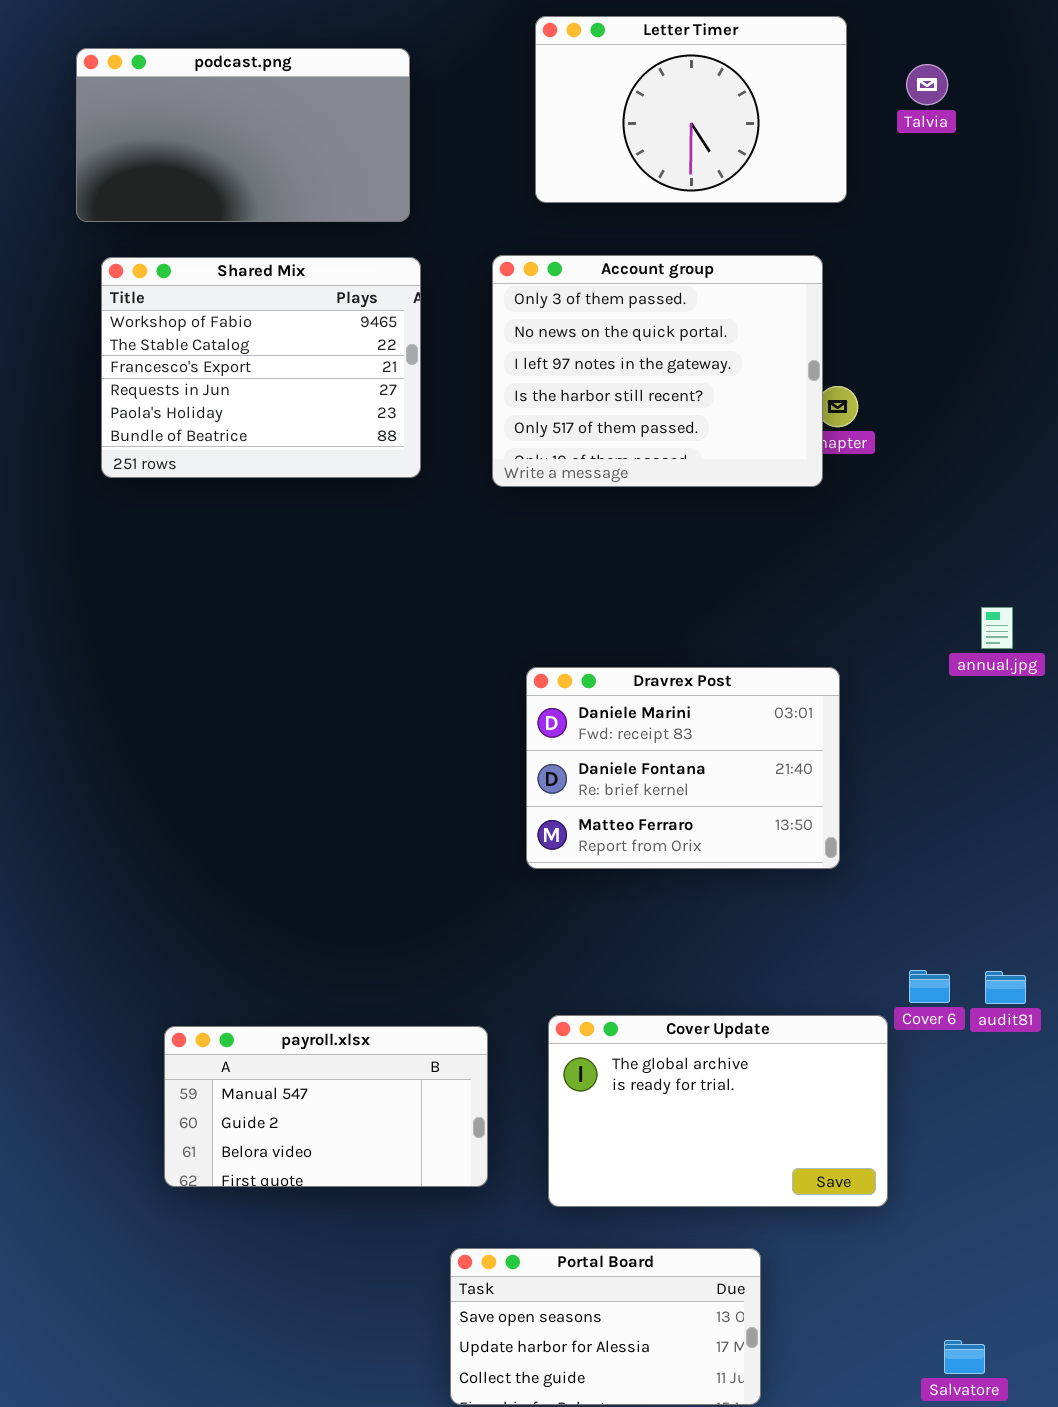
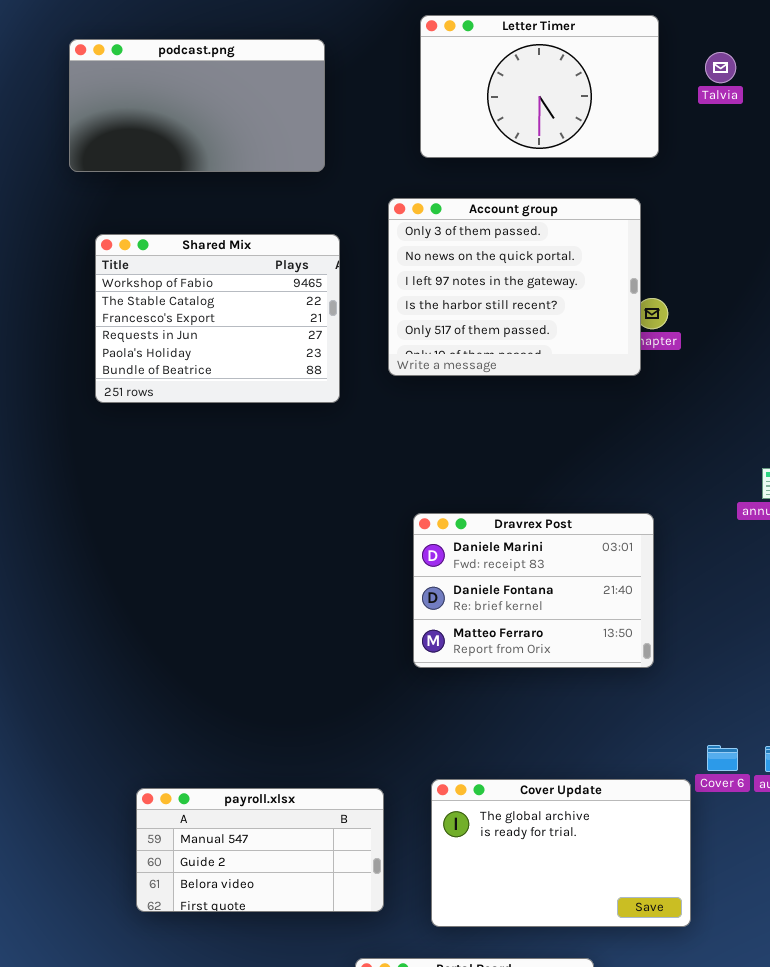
Shared Mix: [101,257,421,478] -> [95,234,340,403], moved

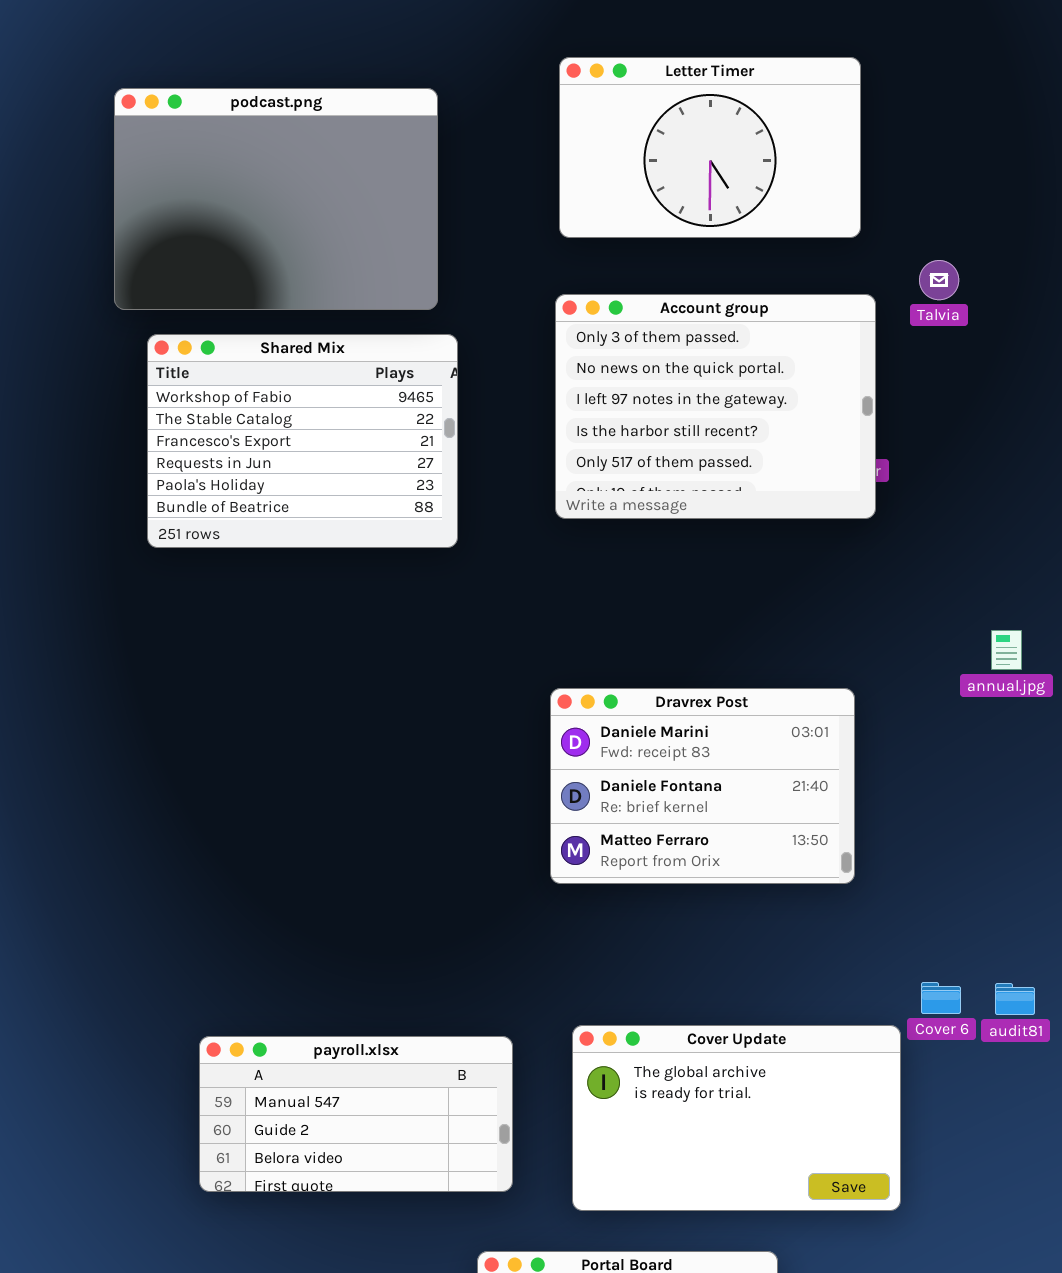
podcast.png: [69,39,325,172] -> [114,88,438,310], resized
Talvia: [705,52,736,83] -> [919,260,959,300], moved
Account group: [388,198,641,376] -> [555,294,876,519], moved

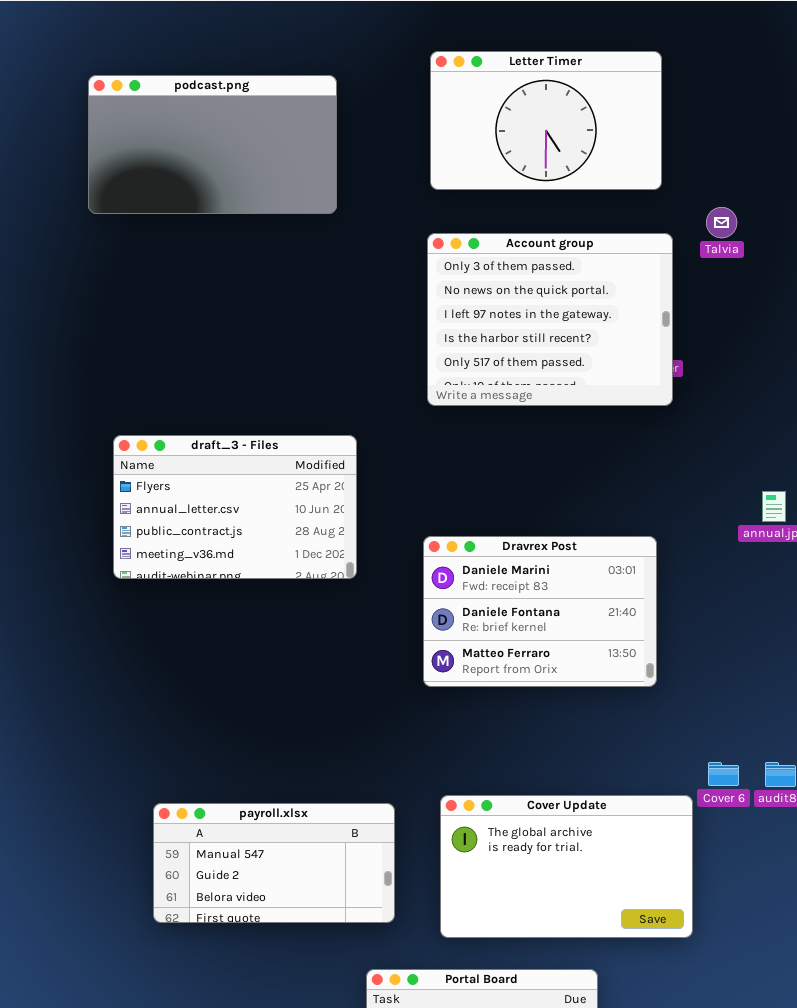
podcast.png: [114,88,438,310] -> [88,75,337,214], resized
Shared Mix: [147,334,458,548] -> none, closed
draft_3 - Files: none -> [113,435,357,579], opened

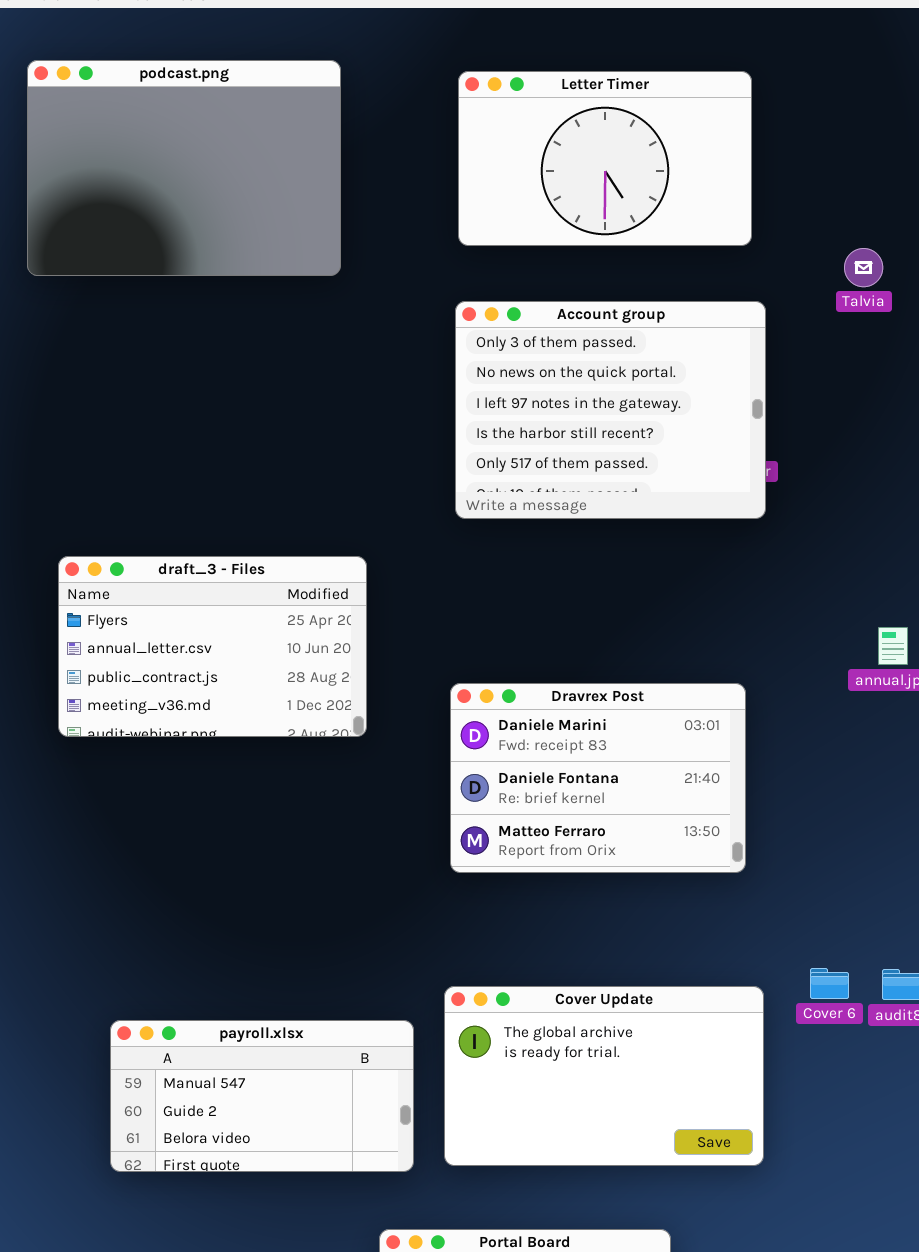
podcast.png: [88,75,337,214] -> [27,60,341,276], resized
Talvia: [706,207,737,238] -> [844,248,883,287], moved
Cover Update: [440,795,693,938] -> [444,986,764,1166], moved

